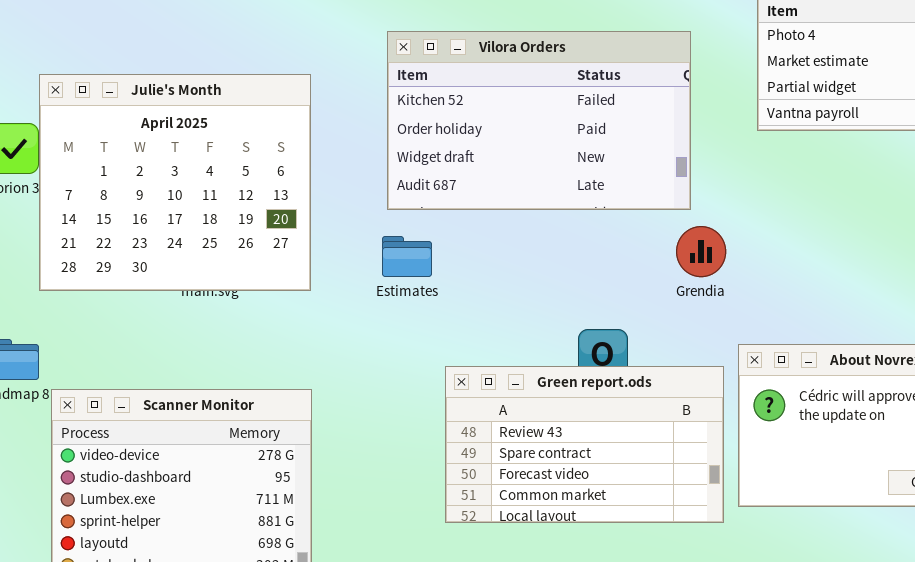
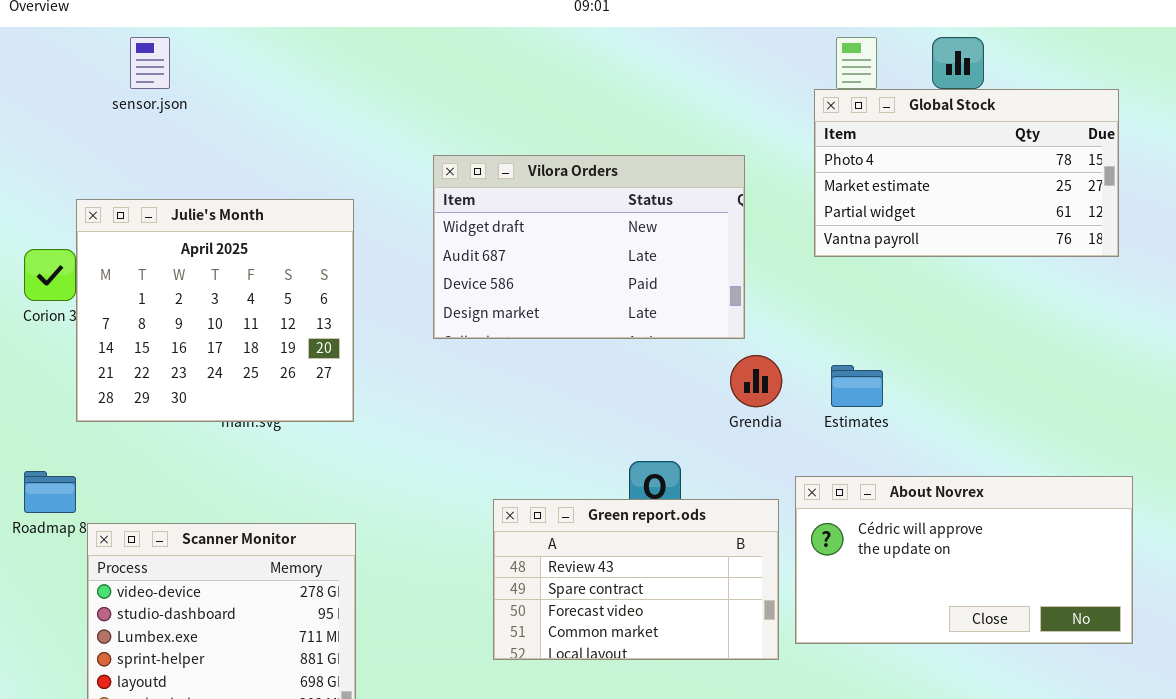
Vilora Orders: [387,31,691,210] -> [433,155,745,339], scrolled down 2 rows
Estimates: [382,236,432,277] -> [831,365,883,407], moved

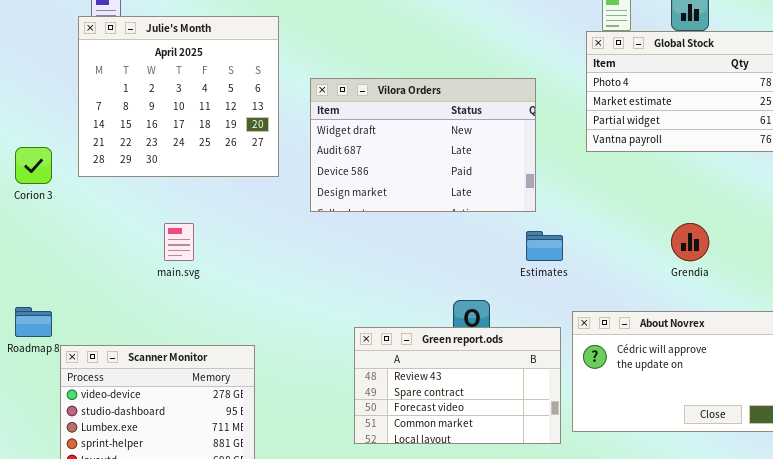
Julie's Month: [76,199,354,422] -> [78,16,279,177], moved
Grendia: [730,355,782,407] -> [671,223,709,261], moved
Estimates: [831,365,883,407] -> [526,231,563,261], moved

